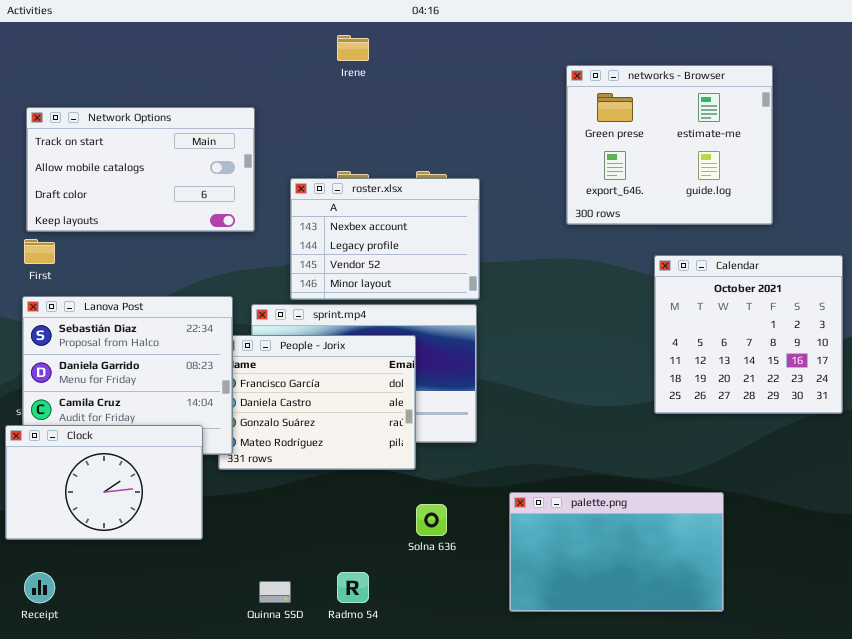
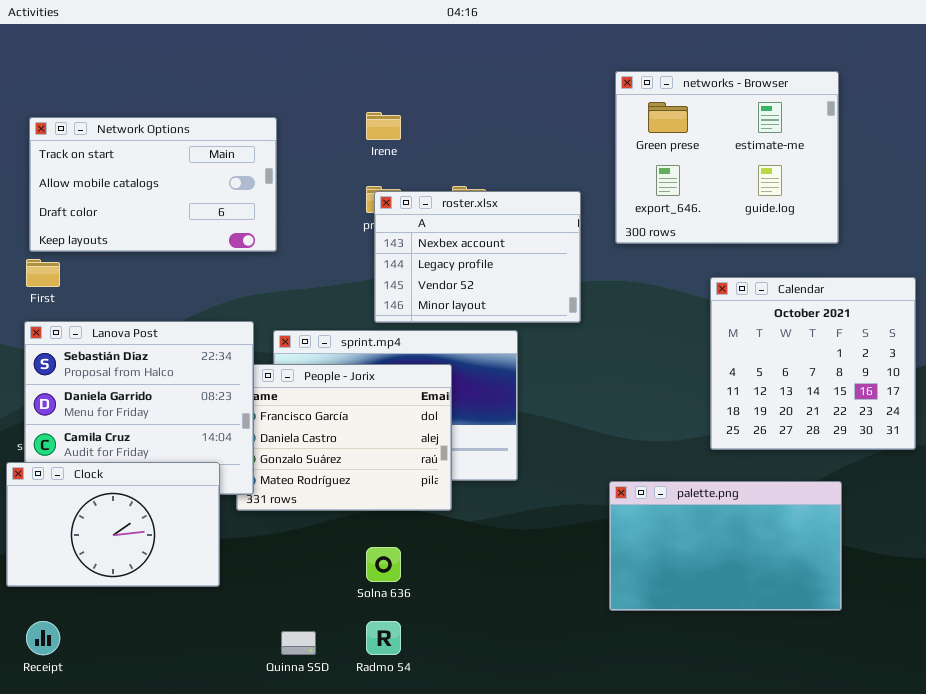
Irene: [337,35,369,61] -> [366,112,401,140], moved
roster.xlsx: [290,178,480,300] -> [374,191,581,323], moved
palette.png: [509,492,724,612] -> [609,481,842,611], moved
Solna 636: [416,504,447,536] -> [366,547,401,582], moved

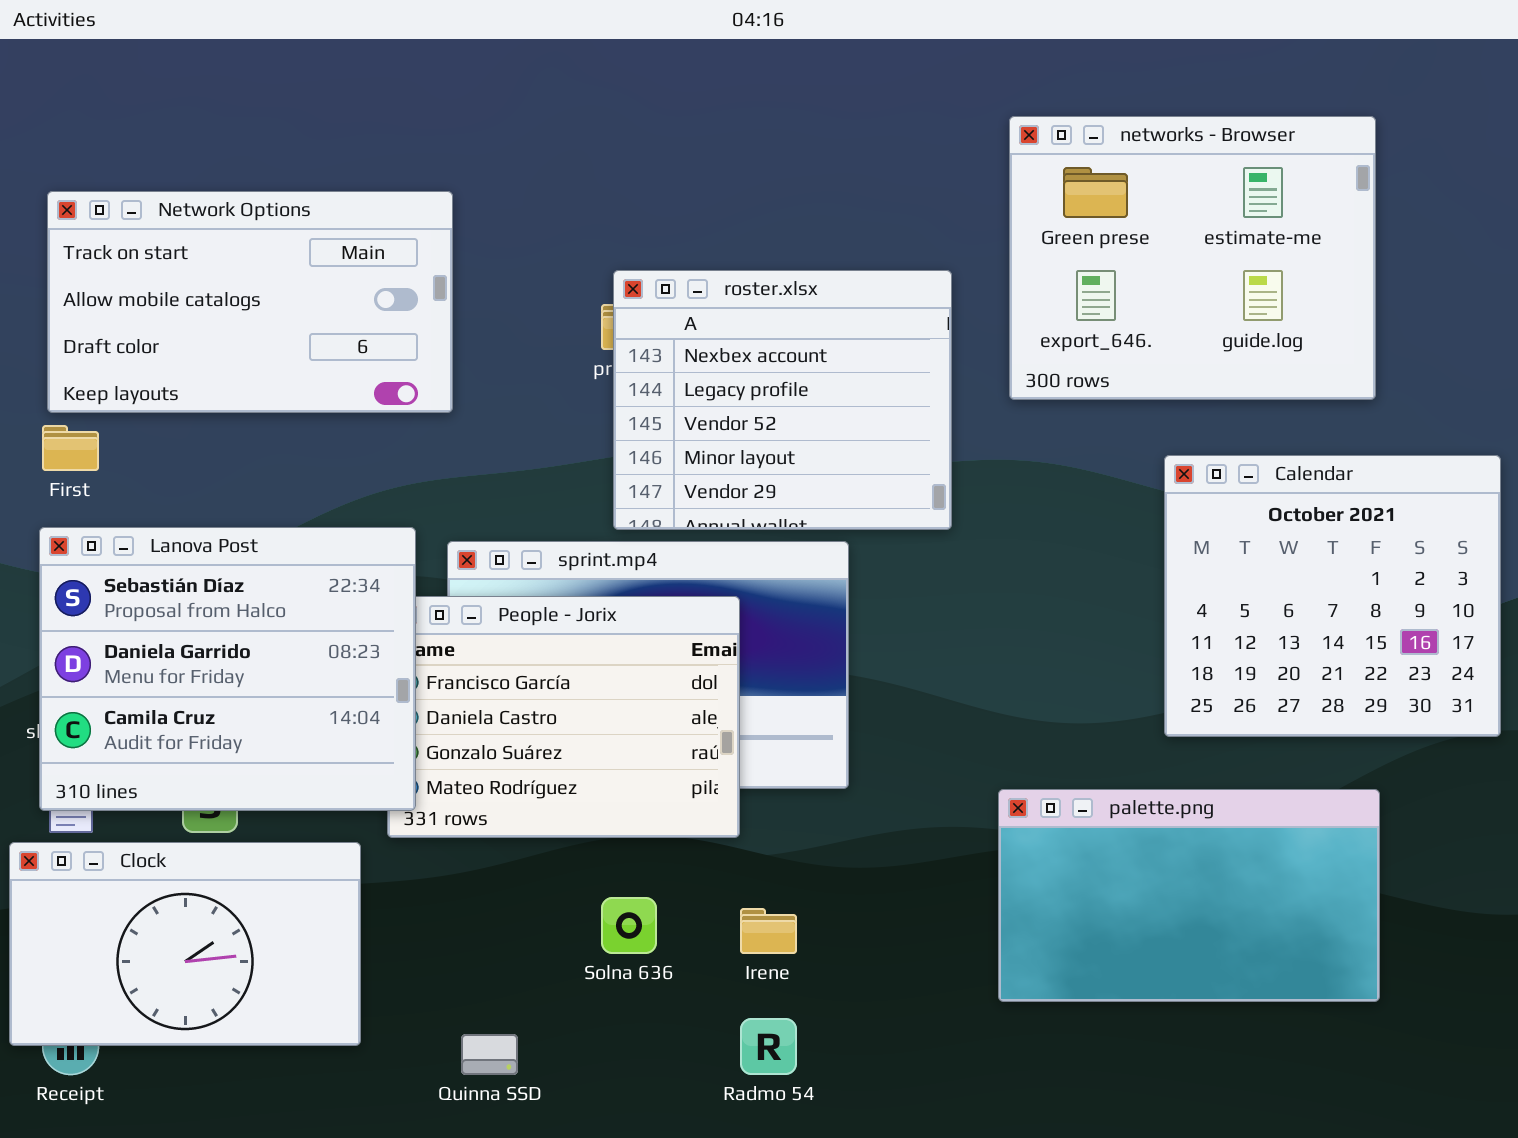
Irene: [366,112,401,140] -> [740,908,797,954], moved
roster.xlsx: [374,191,581,323] -> [613,270,952,530], resized
Clock: [6,462,220,587] -> [9,842,361,1046], moved
Radmo 54: [366,621,401,655] -> [740,1018,797,1075], moved

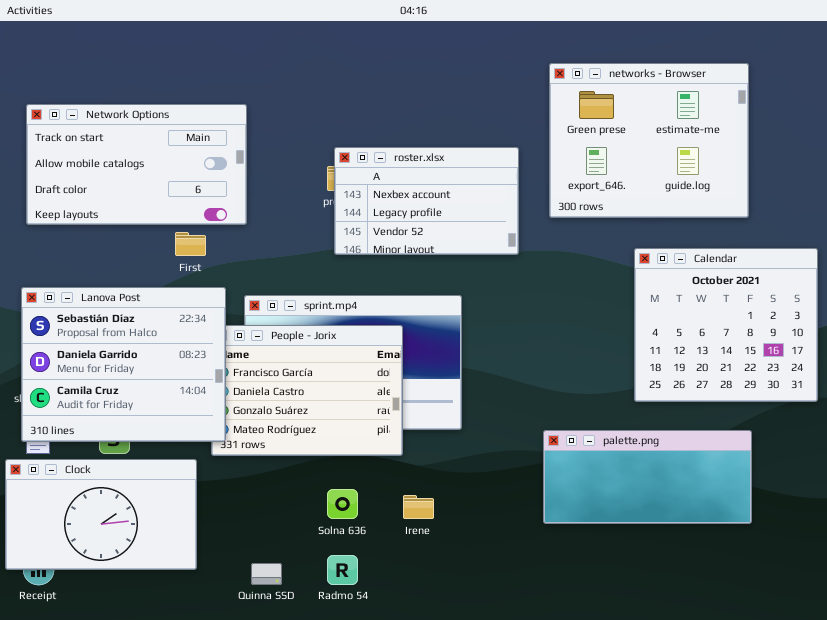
roster.xlsx: [613,270,952,530] -> [334,147,519,255], resized
First: [42,425,99,471] -> [175,232,206,256], moved
palette.png: [998,789,1380,1002] -> [543,430,752,524], resized
Radmo 54: [740,1018,797,1075] -> [327,555,358,585], moved

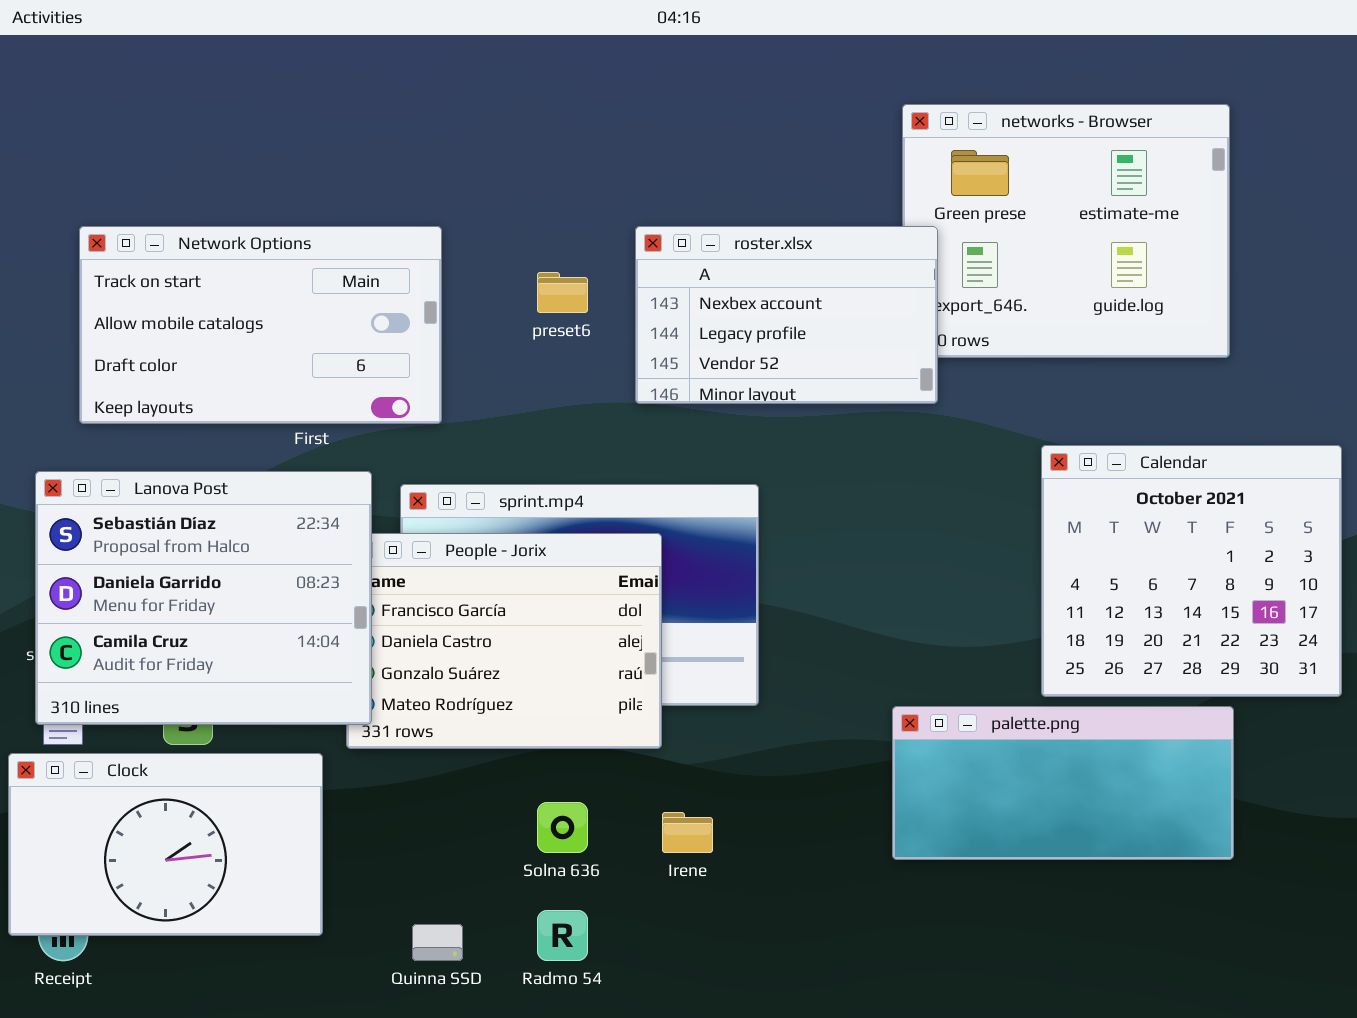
Network Options: [26,104,247,225] -> [79,226,442,424], moved
roster.xlsx: [334,147,519,255] -> [635,226,938,404], moved
Calendar: [634,248,818,402] -> [1041,445,1342,697], moved

